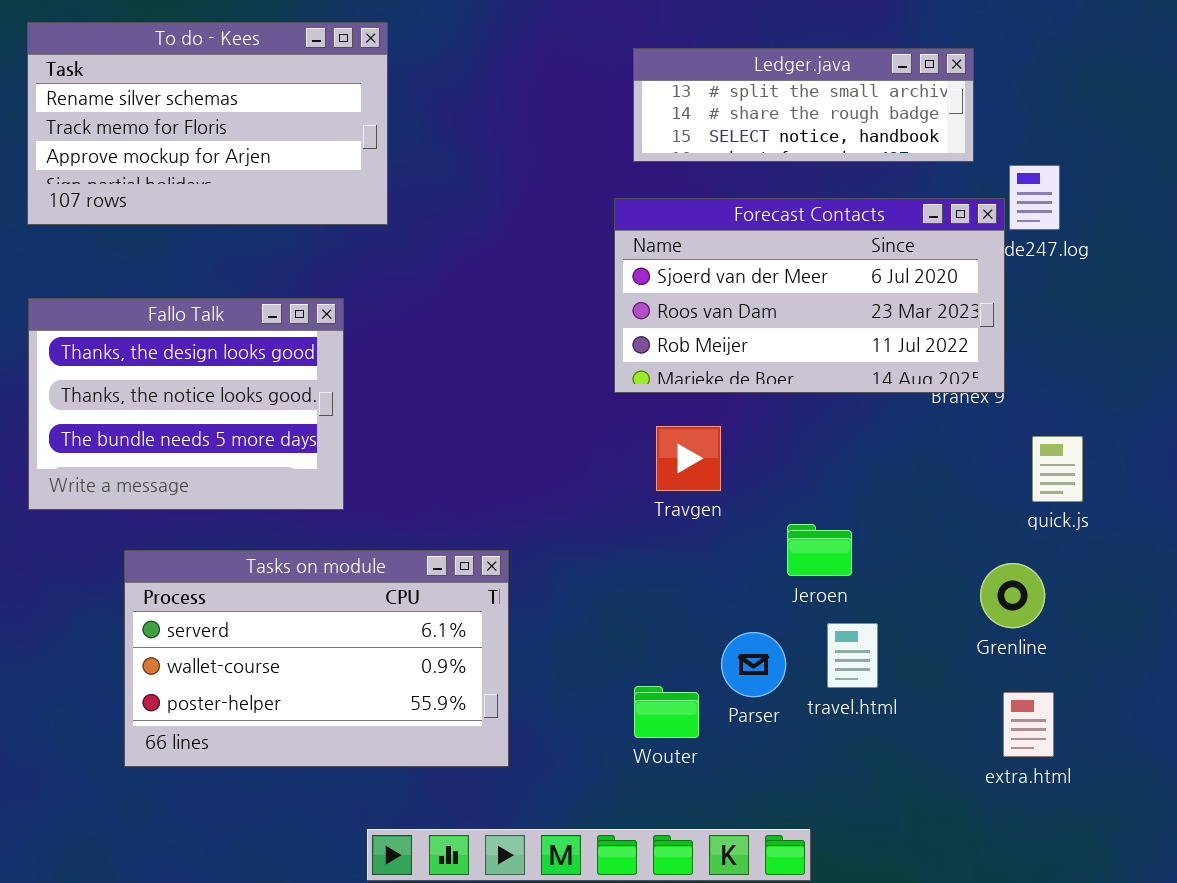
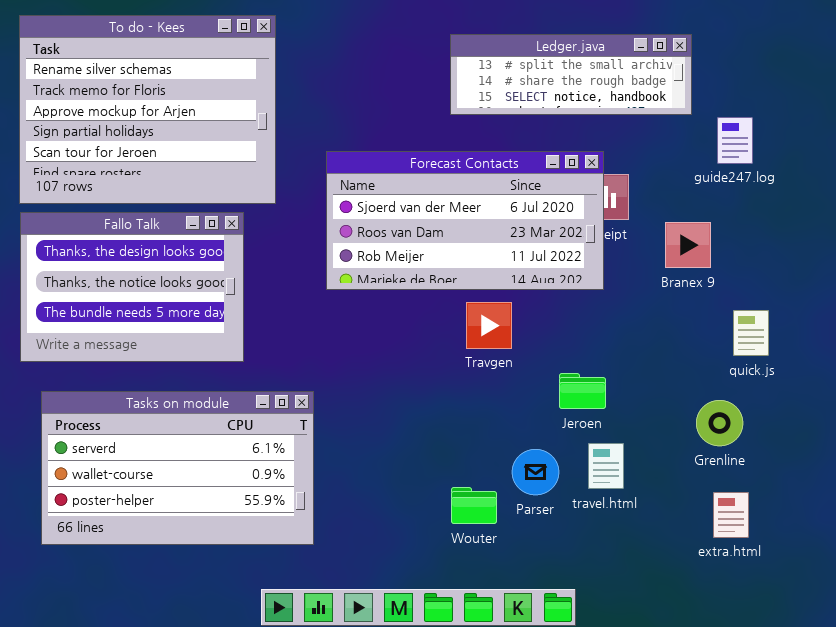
To do - Kees: [27,22,388,225] -> [19,15,276,204], resized
Forecast Contacts: [614,198,1005,393] -> [326,151,604,290], moved
Tasks on module: [124,550,509,767] -> [41,391,314,545], moved

